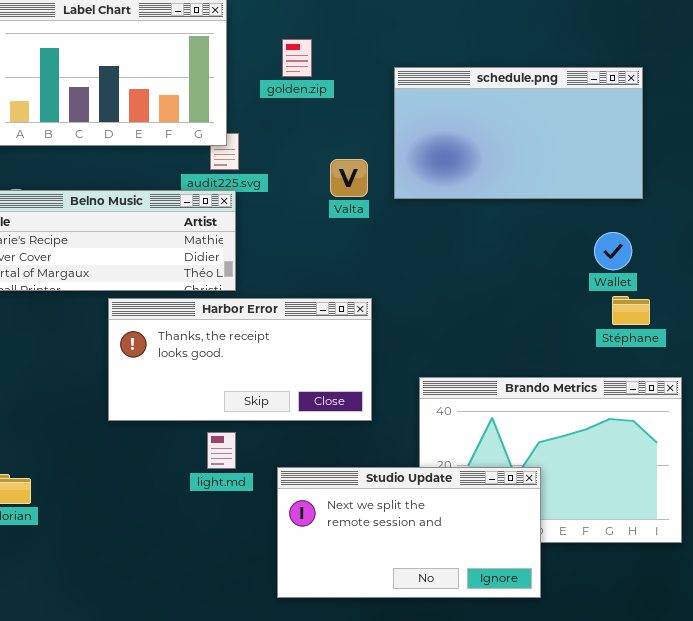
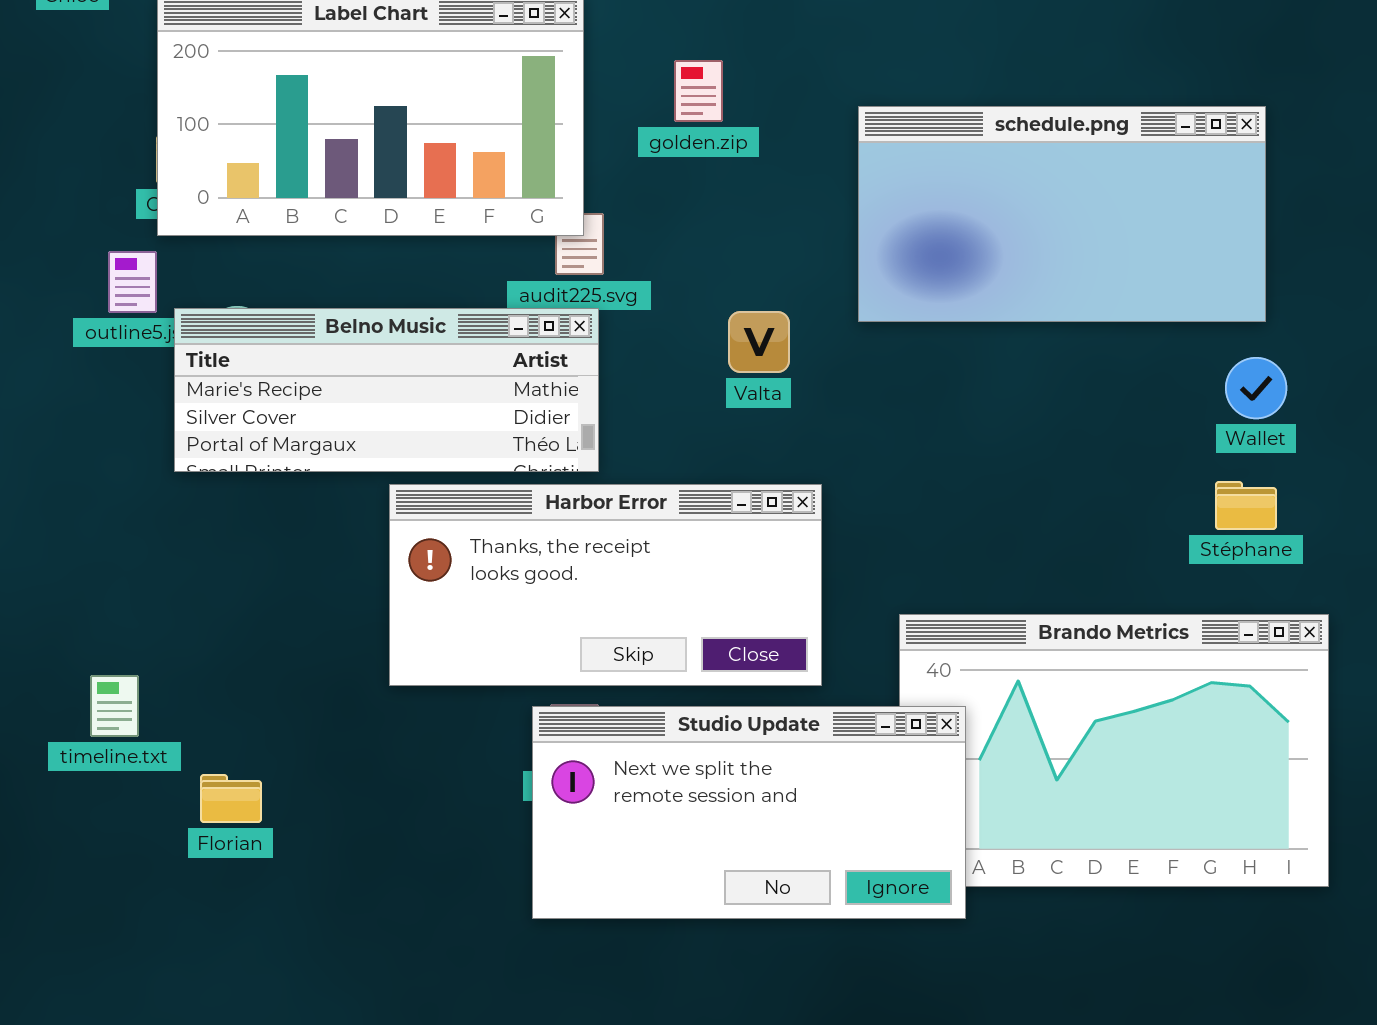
Valta: [330,159,368,197] -> [728,311,790,373], moved
Wallet: [594,232,632,270] -> [1225,357,1287,419], moved
Studio Update: [277,467,541,598] -> [532,706,966,919], moved

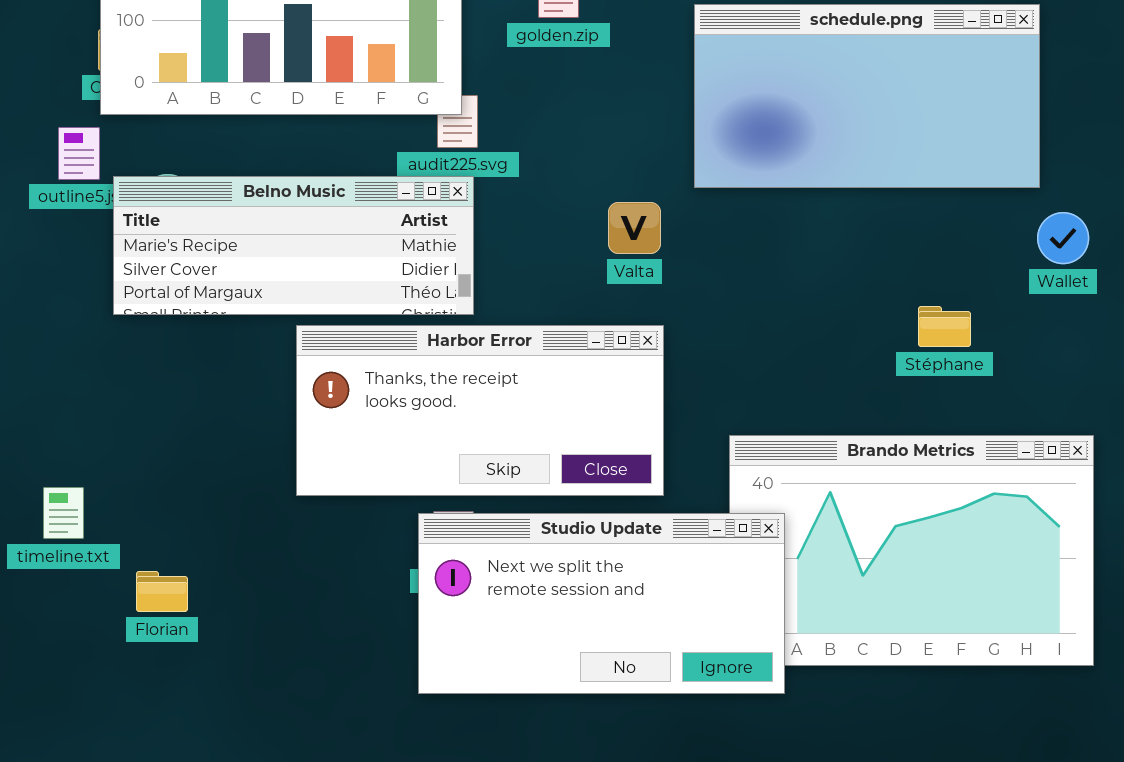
Valta: [728,311,790,373] -> [608,202,661,254], moved
Wallet: [1225,357,1287,419] -> [1037,212,1089,264], moved
Stéphane: [1215,481,1277,530] -> [918,306,971,347], moved

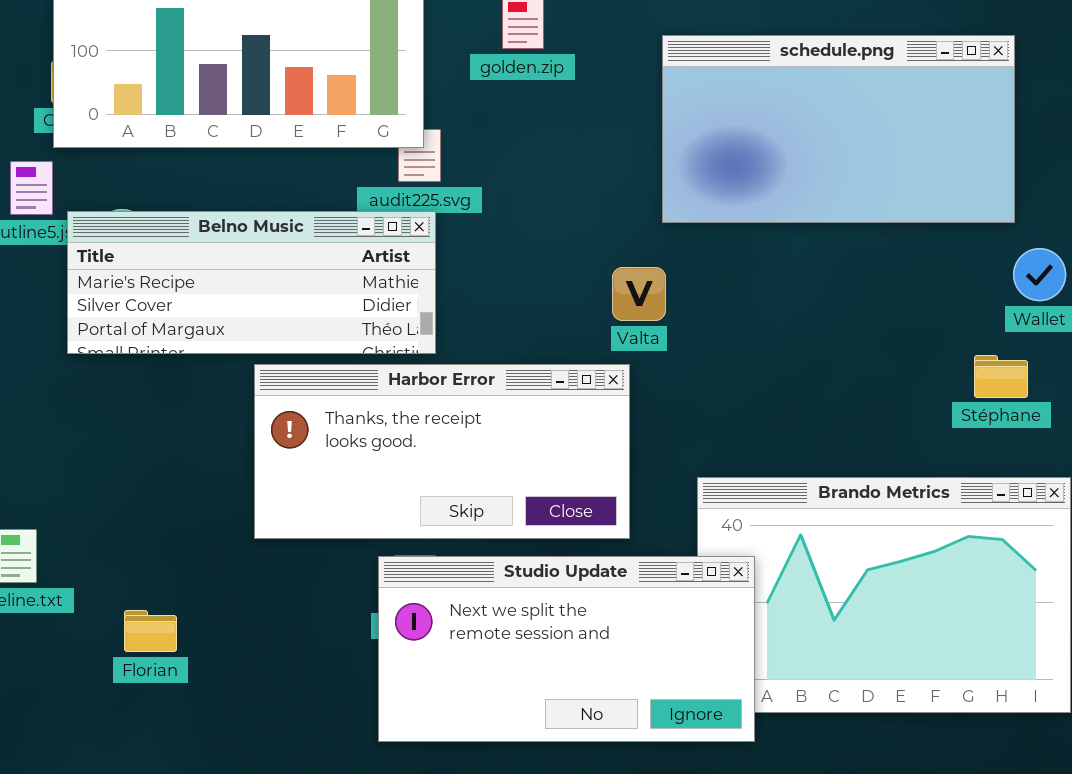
Valta: [608,202,661,254] -> [612,267,666,321], moved
Stéphane: [918,306,971,347] -> [974,355,1028,398], moved
Florian: [136,571,188,612] -> [124,610,177,652], moved

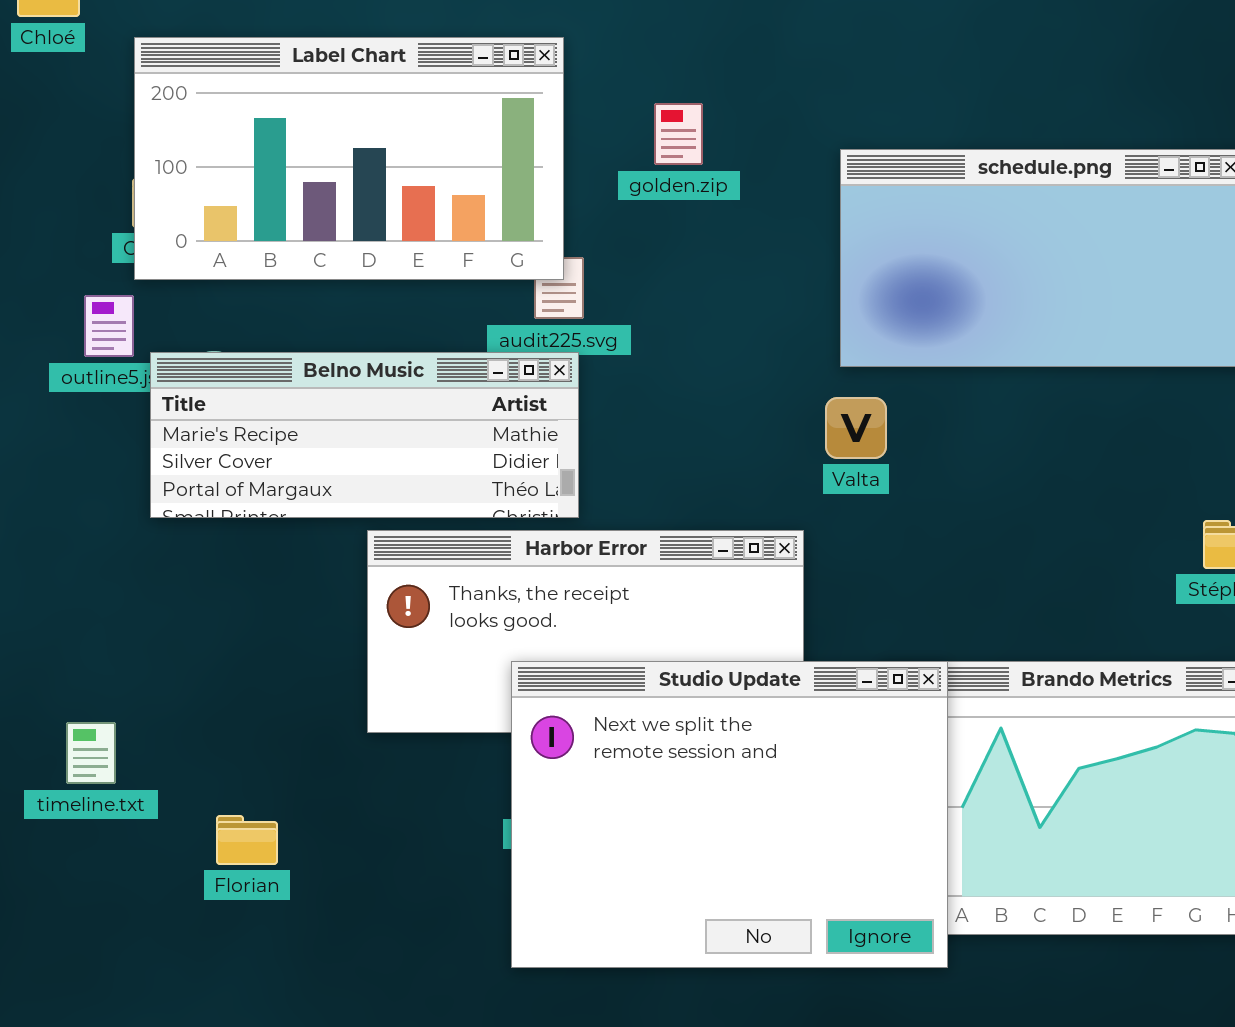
Valta: [612,267,666,321] -> [825,397,887,459], moved
Studio Update: [378,556,755,742] -> [511,661,948,968], resized

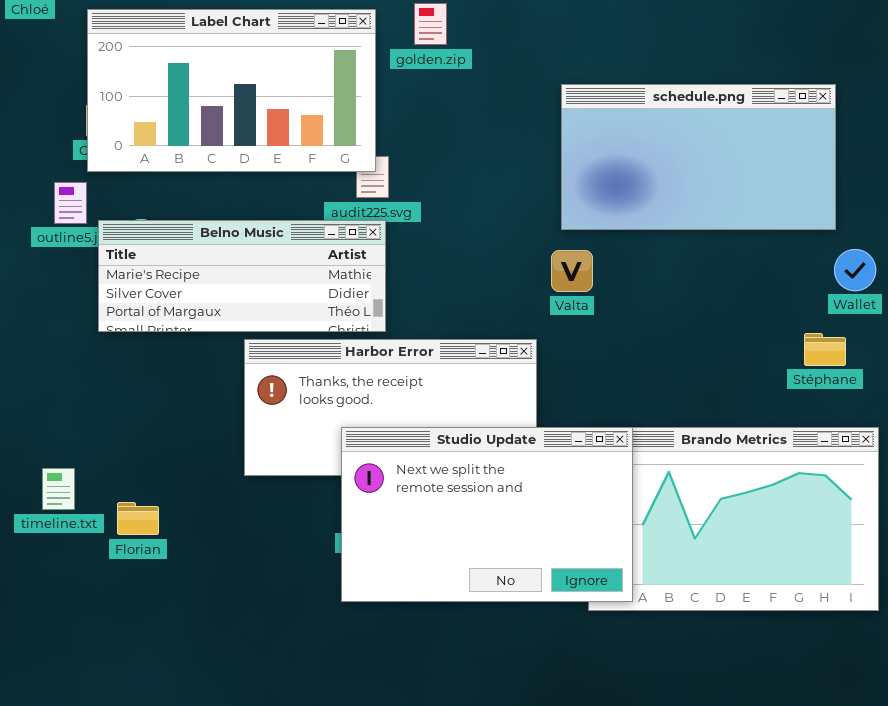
golden.zip: [654,103,703,165] -> [414,3,447,45], moved
Studio Update: [511,661,948,968] -> [341,427,633,602], resized
Florian: [216,815,278,865] -> [117,502,159,535], moved

